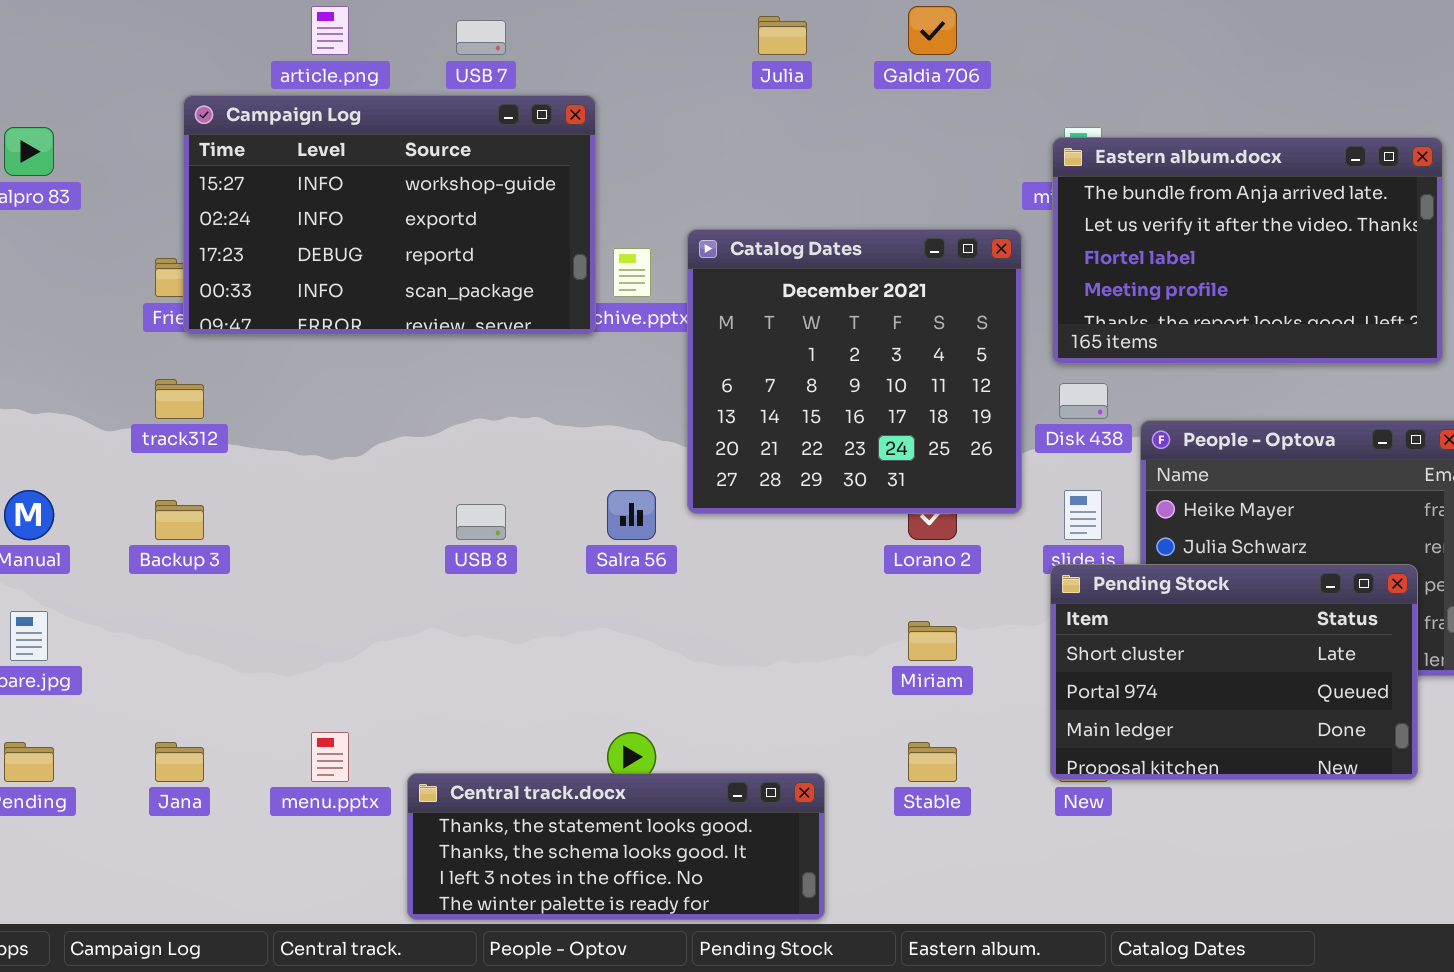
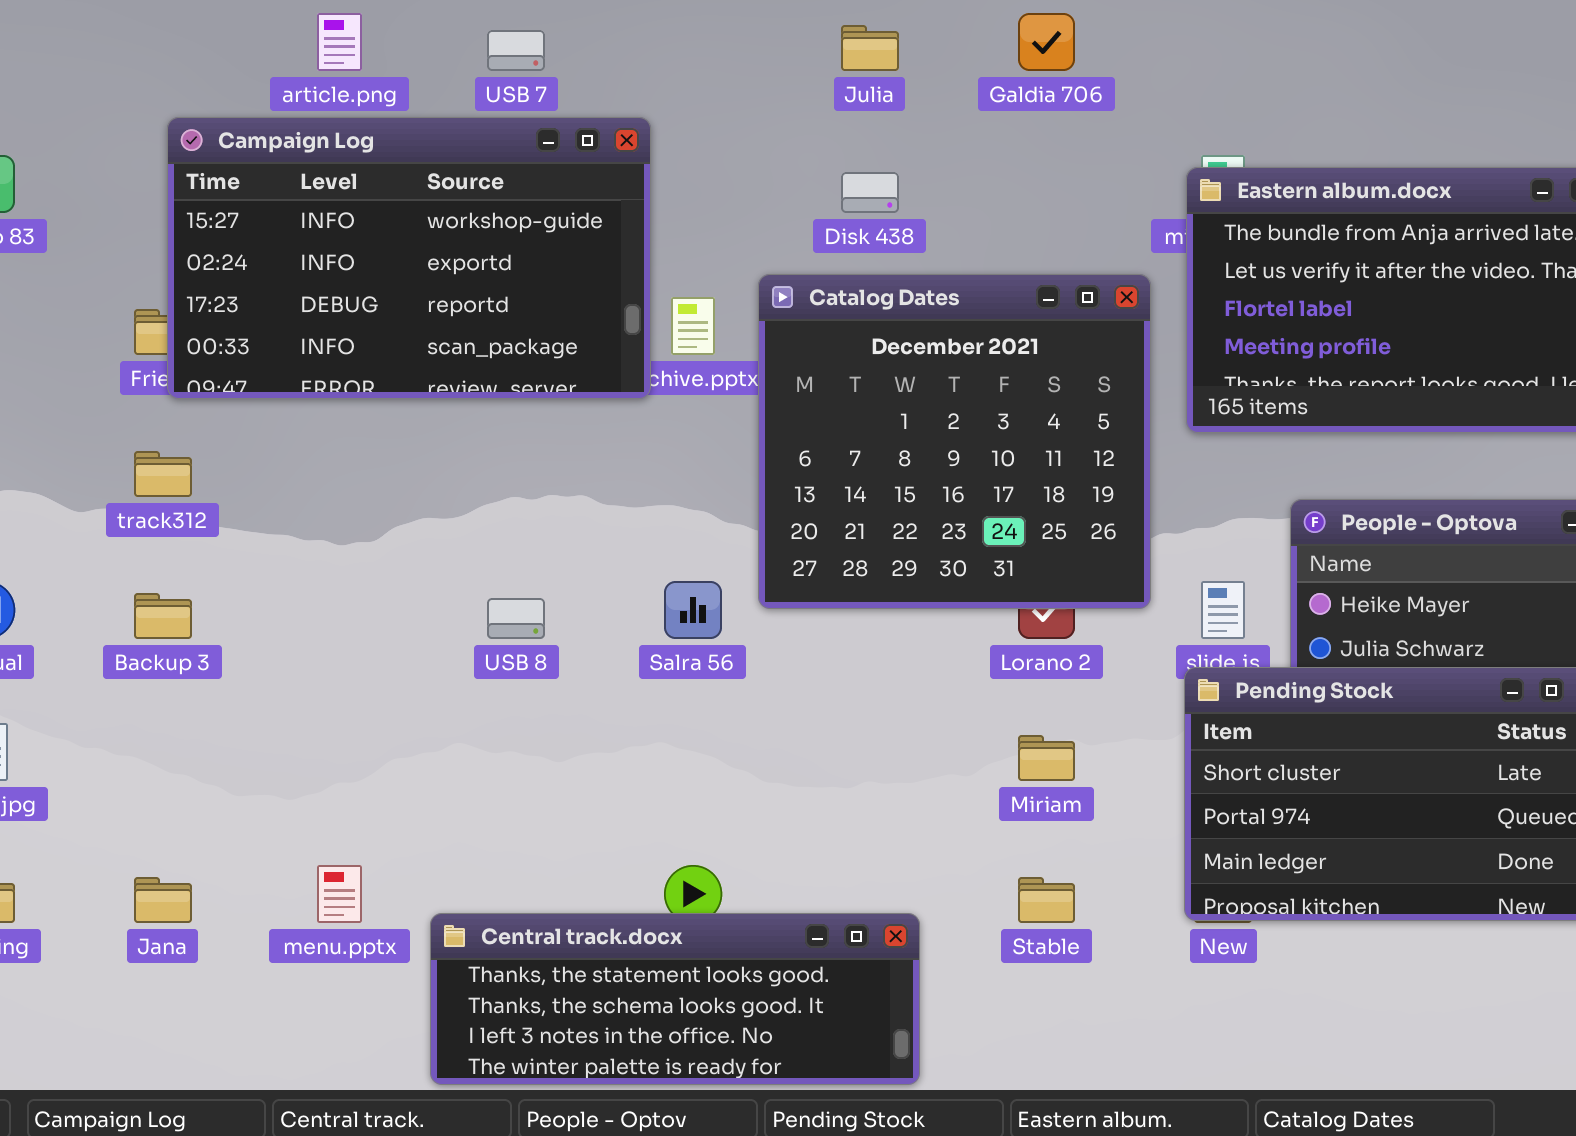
Disk 438: [1059,383,1108,419] -> [841,172,899,213], moved

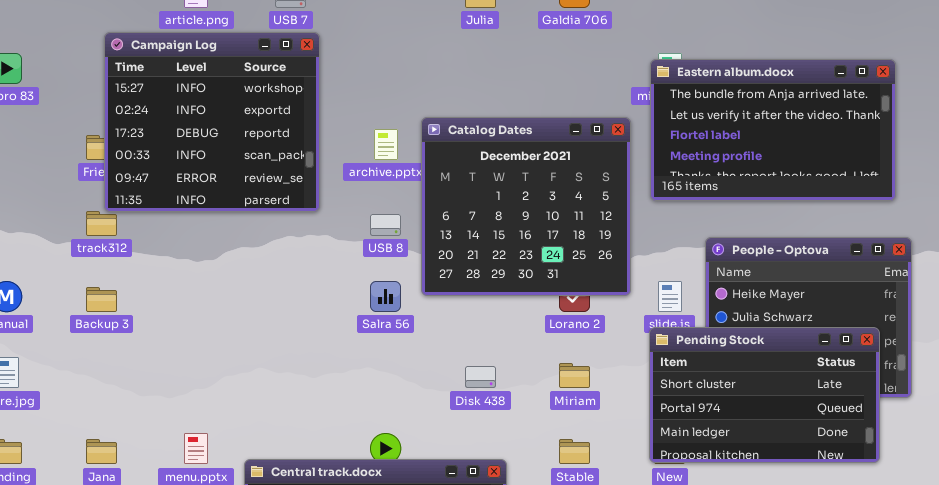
Campaign Log: [167,117,651,399] -> [104,32,320,212], resized
Disk 438: [841,172,899,213] -> [465,366,496,388], moved
USB 8: [487,598,545,639] -> [370,214,401,236], moved

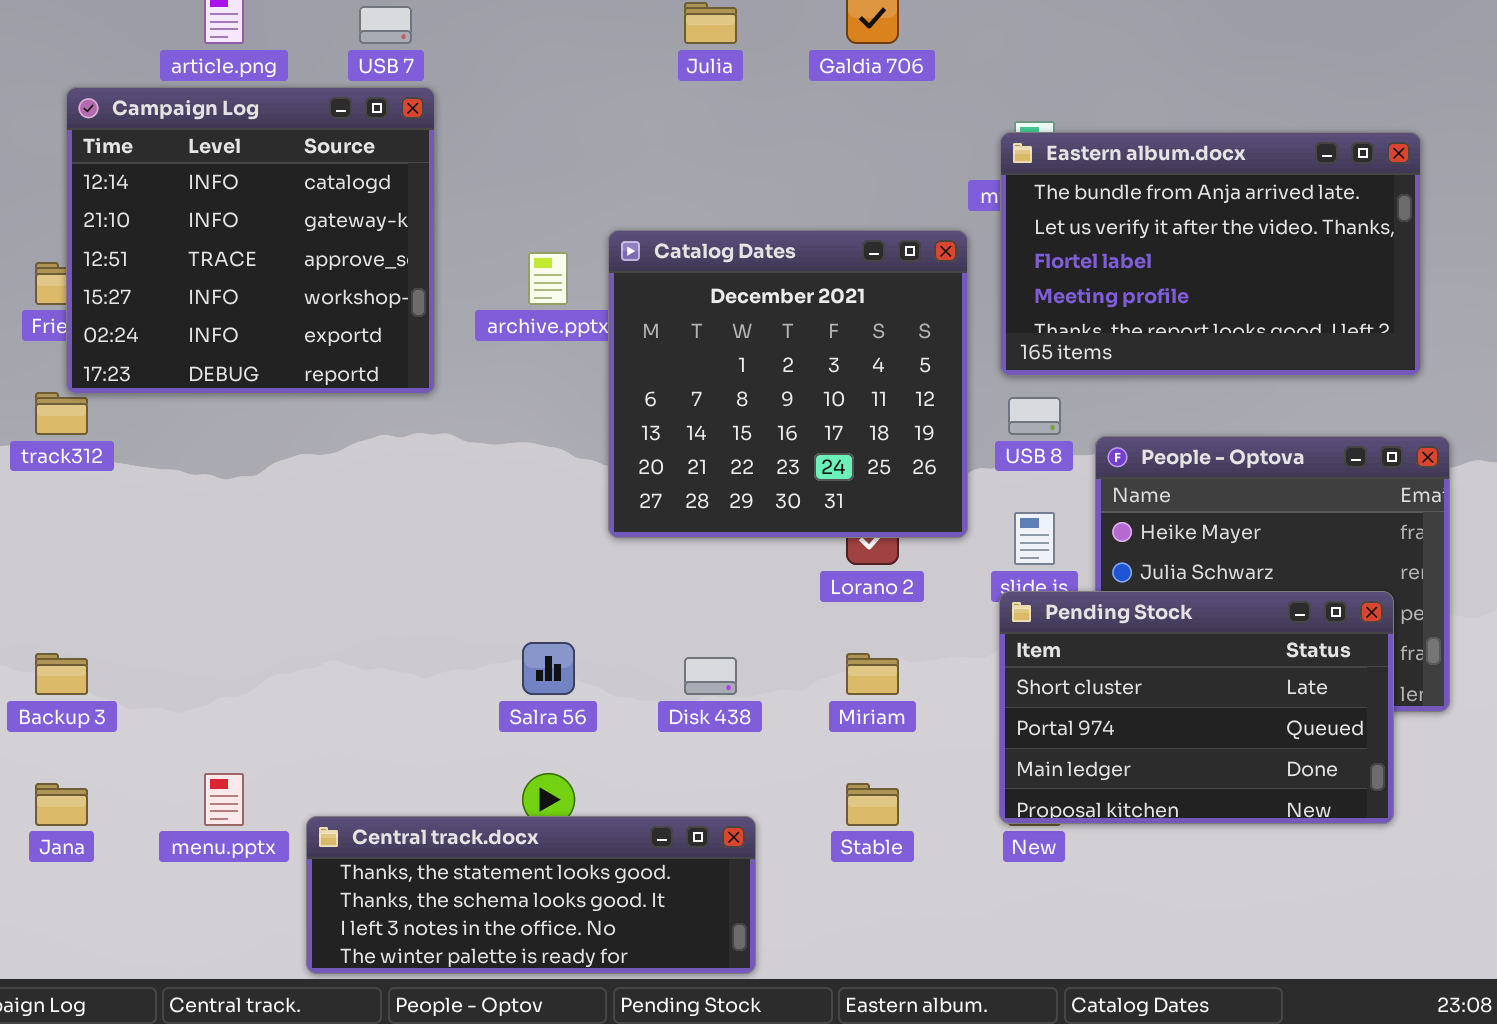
Campaign Log: [104,32,320,212] -> [66,87,435,394], scrolled up 3 rows
USB 8: [370,214,401,236] -> [1008,397,1061,435], moved
Salra 56: [370,281,401,312] -> [522,642,575,695], moved
Backup 3: [86,287,117,312] -> [35,653,88,695], moved

